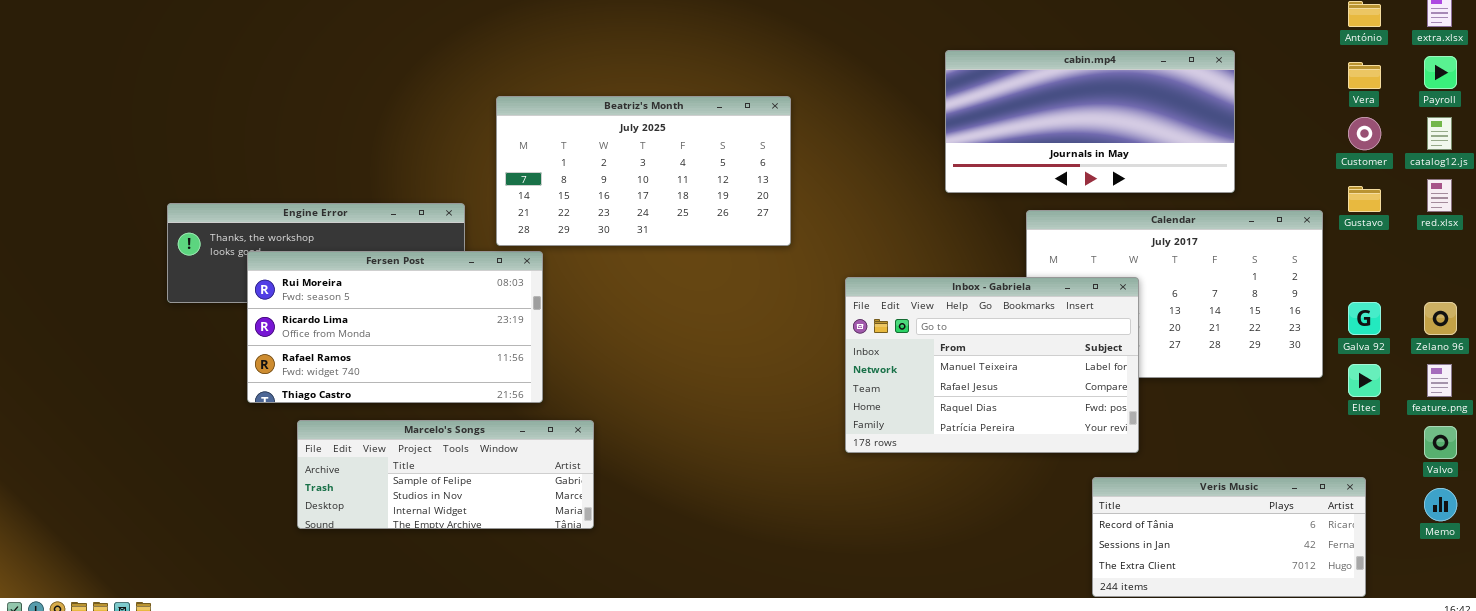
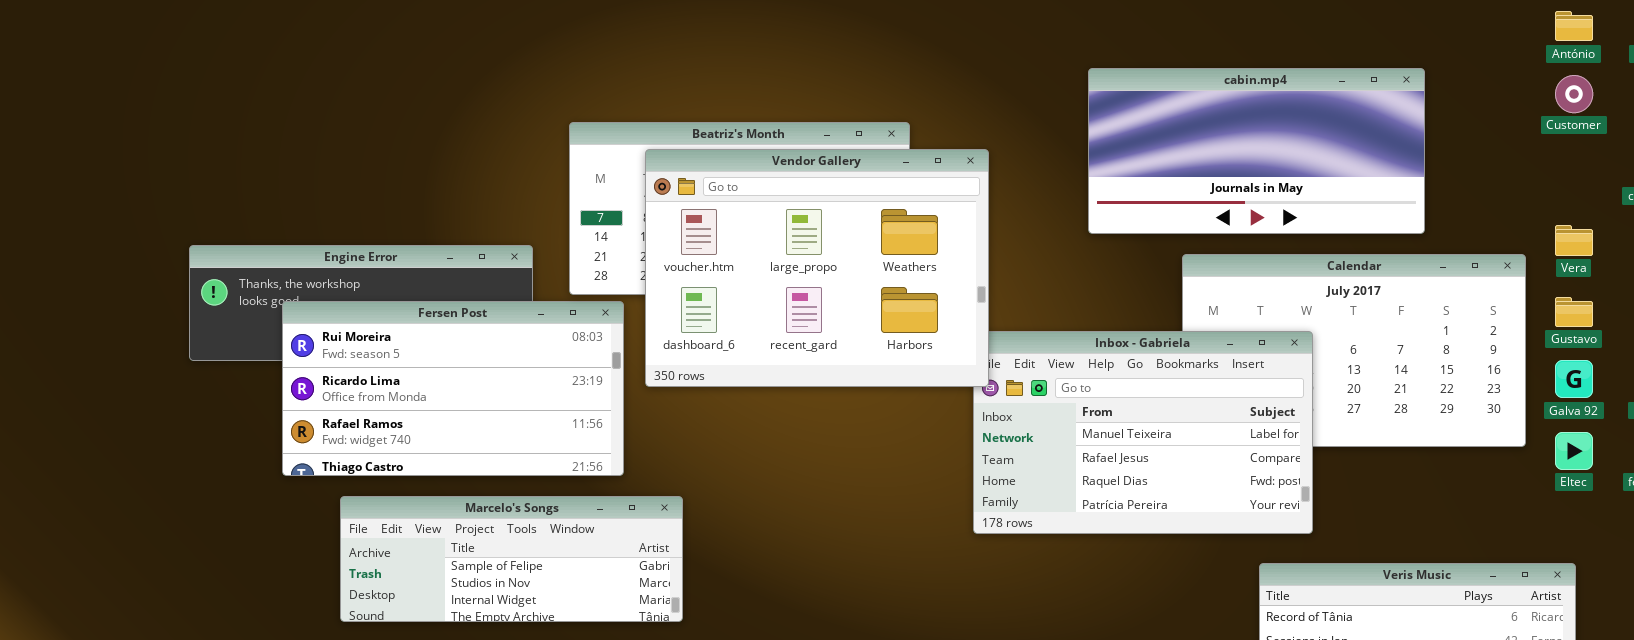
Vera: [1348,62,1381,89] -> [1555,225,1593,256], moved
Customer: [1348,117,1381,150] -> [1555,75,1593,113], moved
Vendor Gallery: none -> [645,149,989,387], opened
Gustavo: [1348,186,1381,212] -> [1555,297,1593,327], moved

